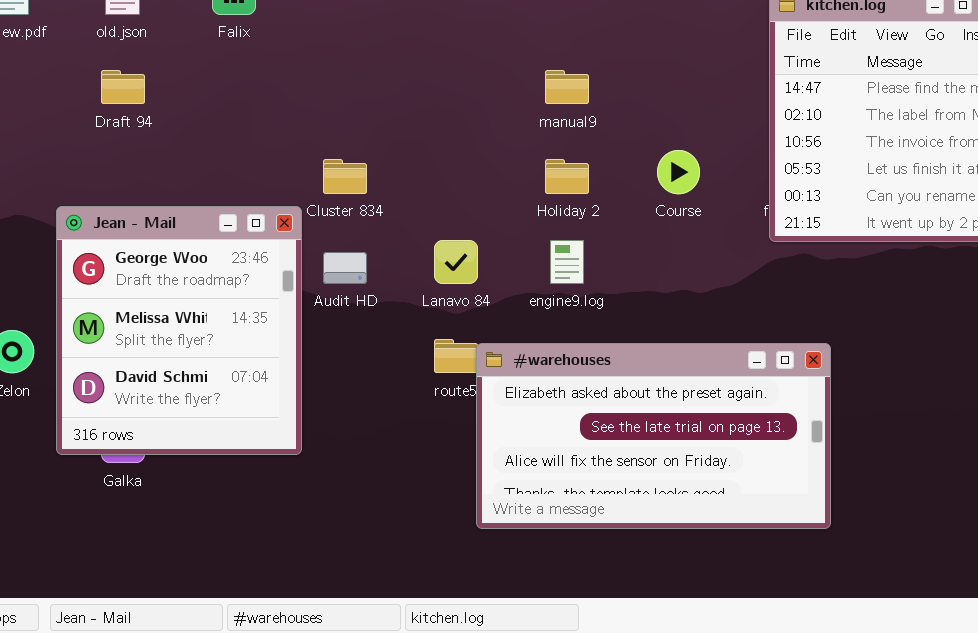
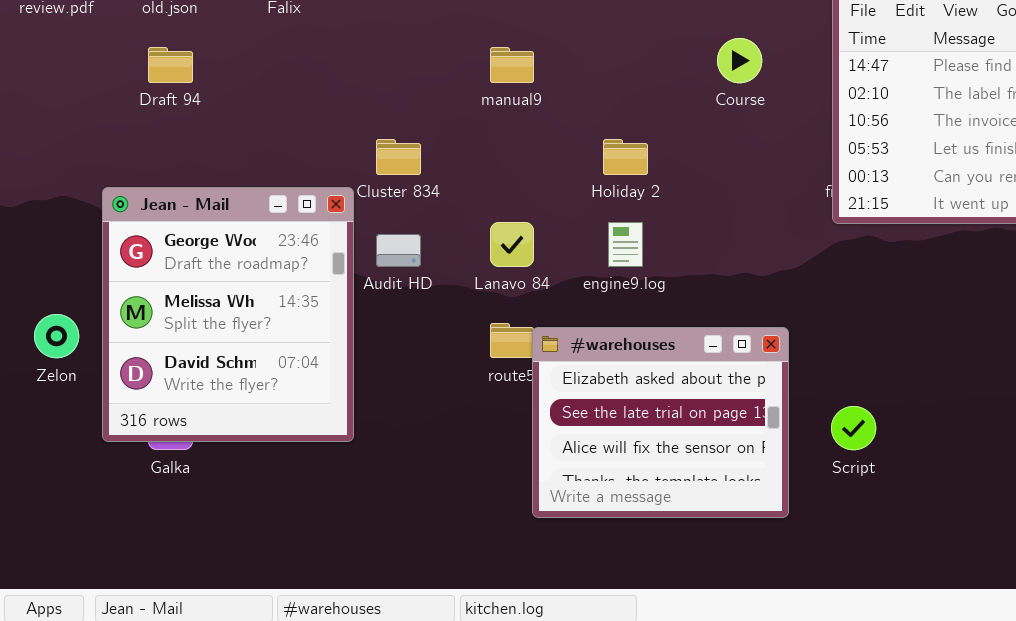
manual9: [545,70,589,104] -> [490,47,534,83], moved
Course: [657,150,700,194] -> [717,38,762,83], moved
#warehouses: [476,343,831,529] -> [532,327,789,518], resized

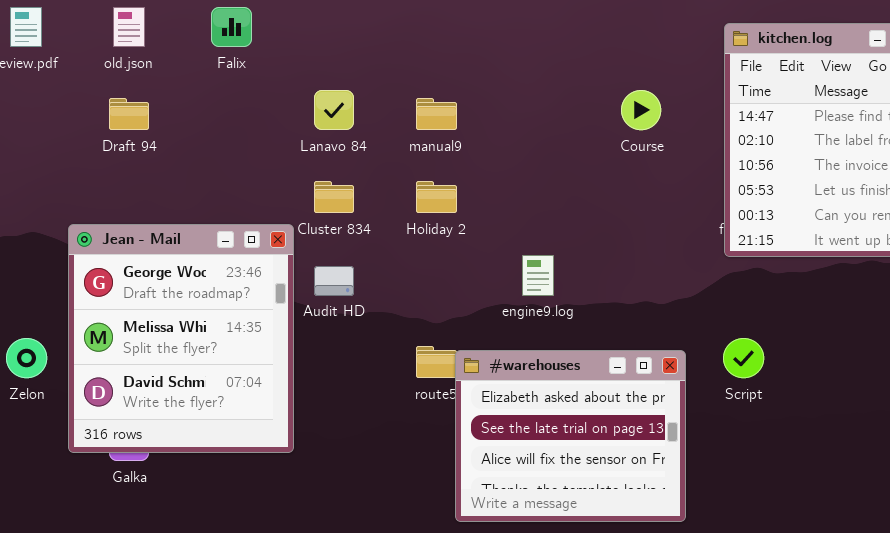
Holiday 2: [603,139,648,175] -> [416,181,457,213], moved
Lanavo 84: [490,222,534,267] -> [314,90,354,130], moved
Script: [831,406,876,450] -> [723,338,764,378], moved

